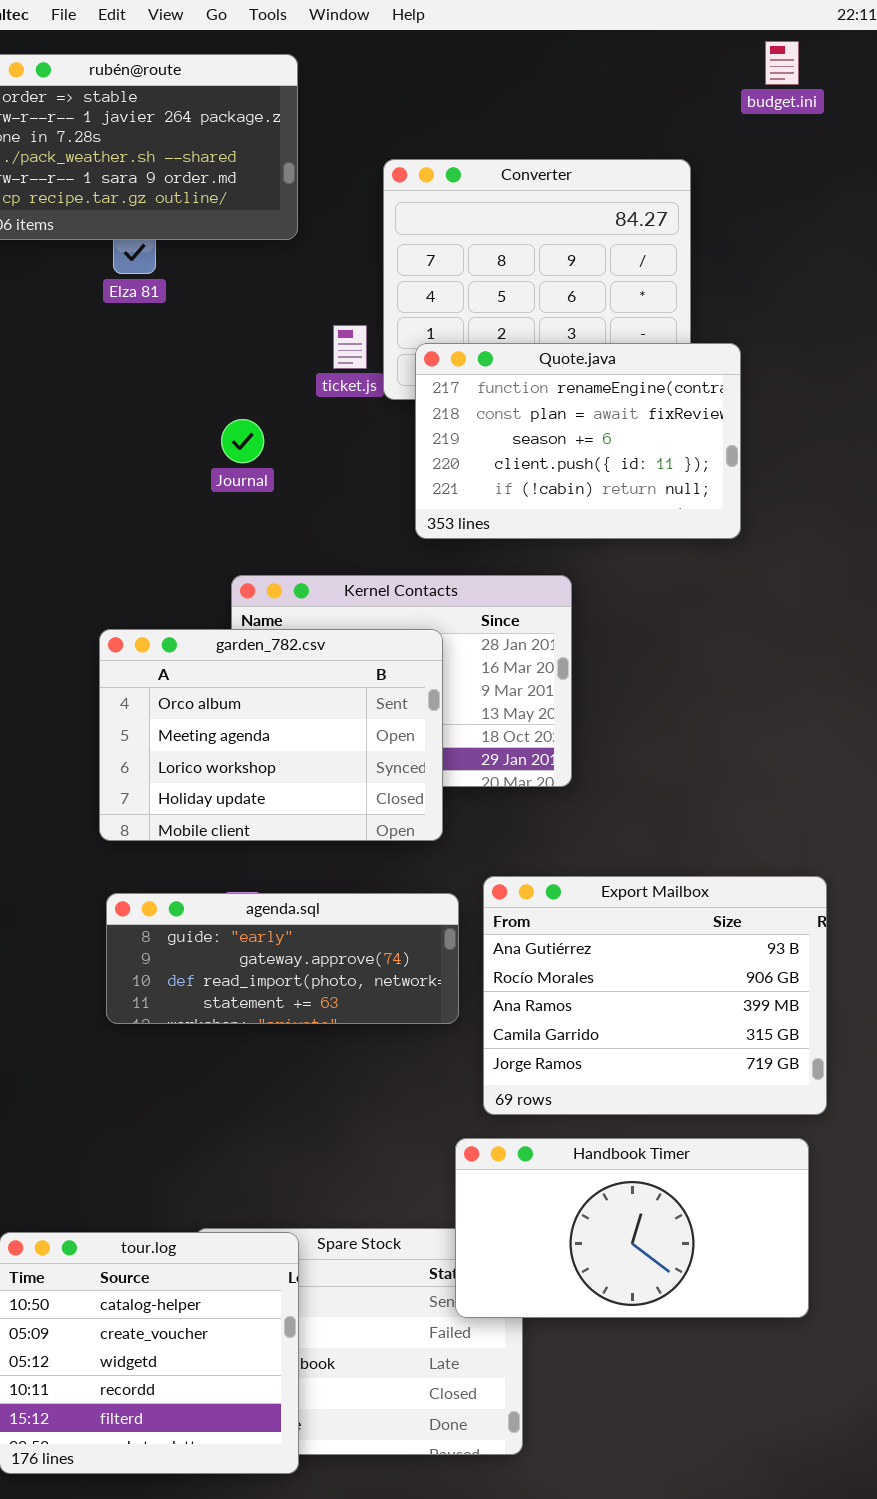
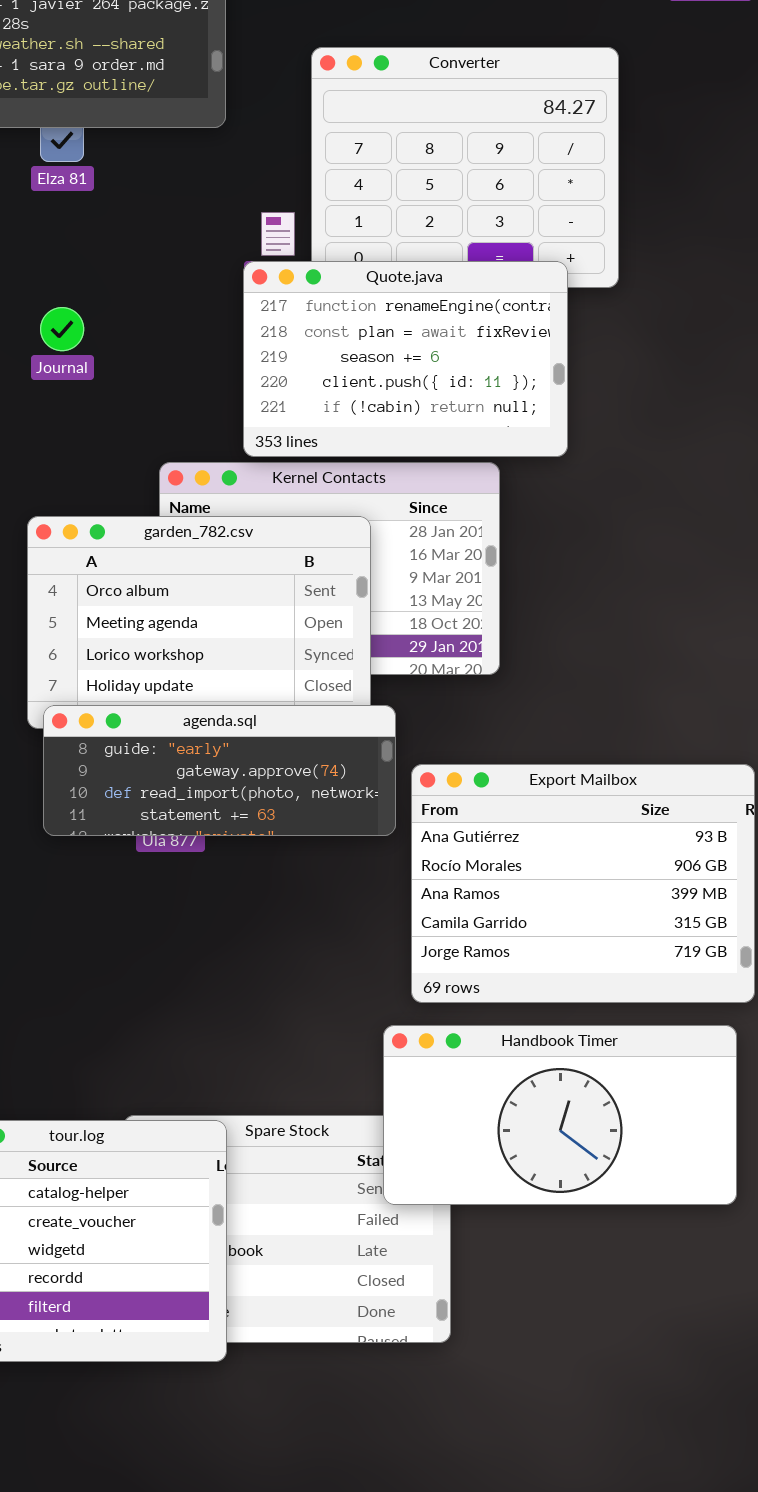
Quote.java: [415,343,741,539] -> [243,261,568,457], moved
Journal: [221,419,264,463] -> [40,307,84,351], moved
agenda.sql: [106,893,459,1024] -> [43,705,396,836], moved

